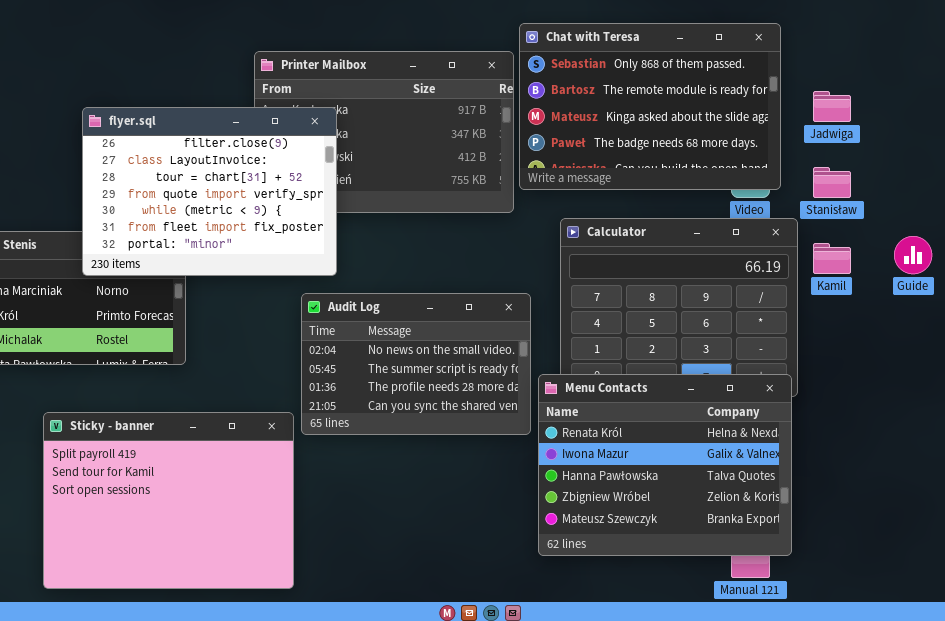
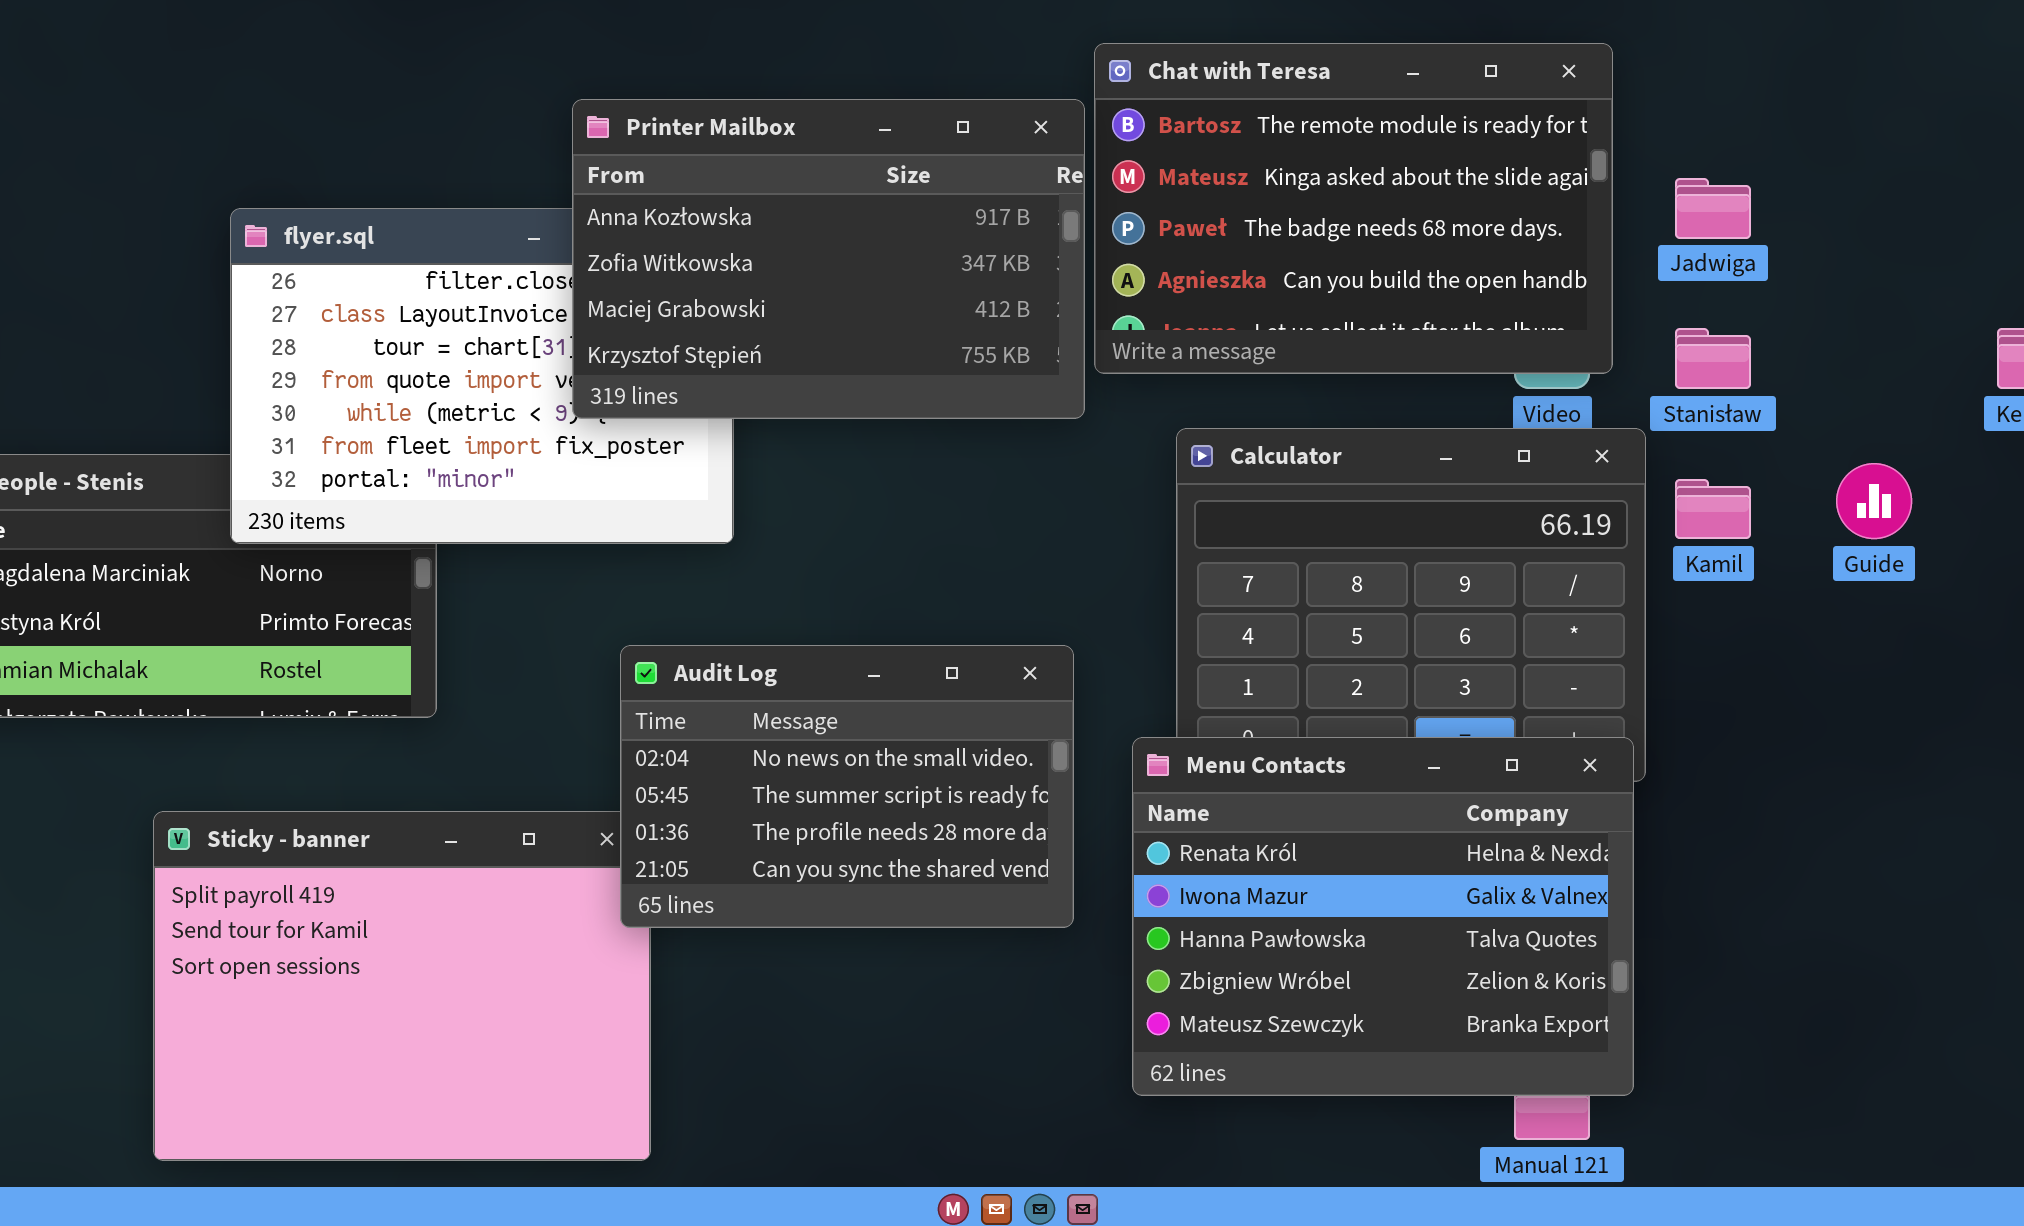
Chat with Teresa: [519,23,781,190] -> [1094,43,1613,374], scrolled down 1 row
Printer Mailbox: [254,51,514,213] -> [572,99,1085,419], raised
Audit Log: [301,293,531,435] -> [620,645,1074,928], moved

